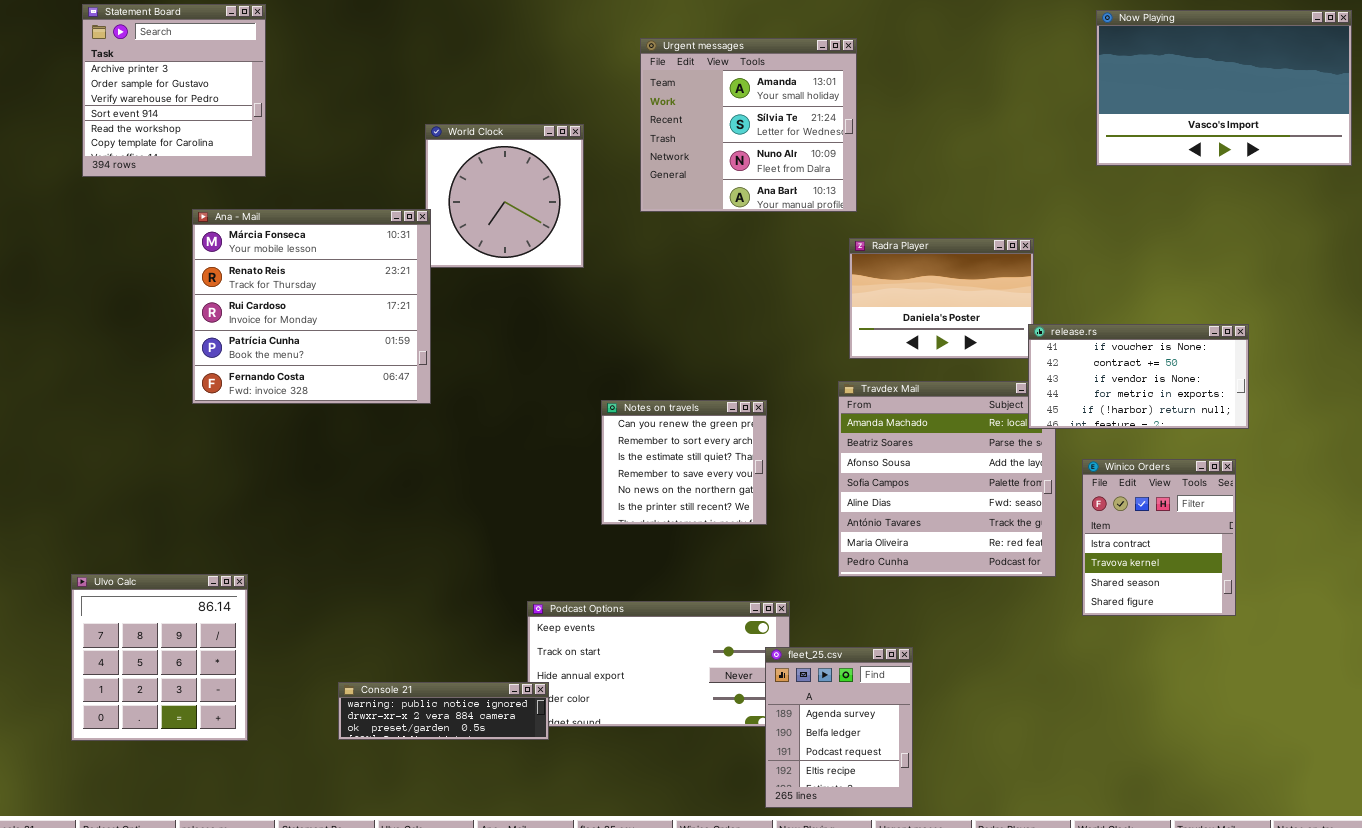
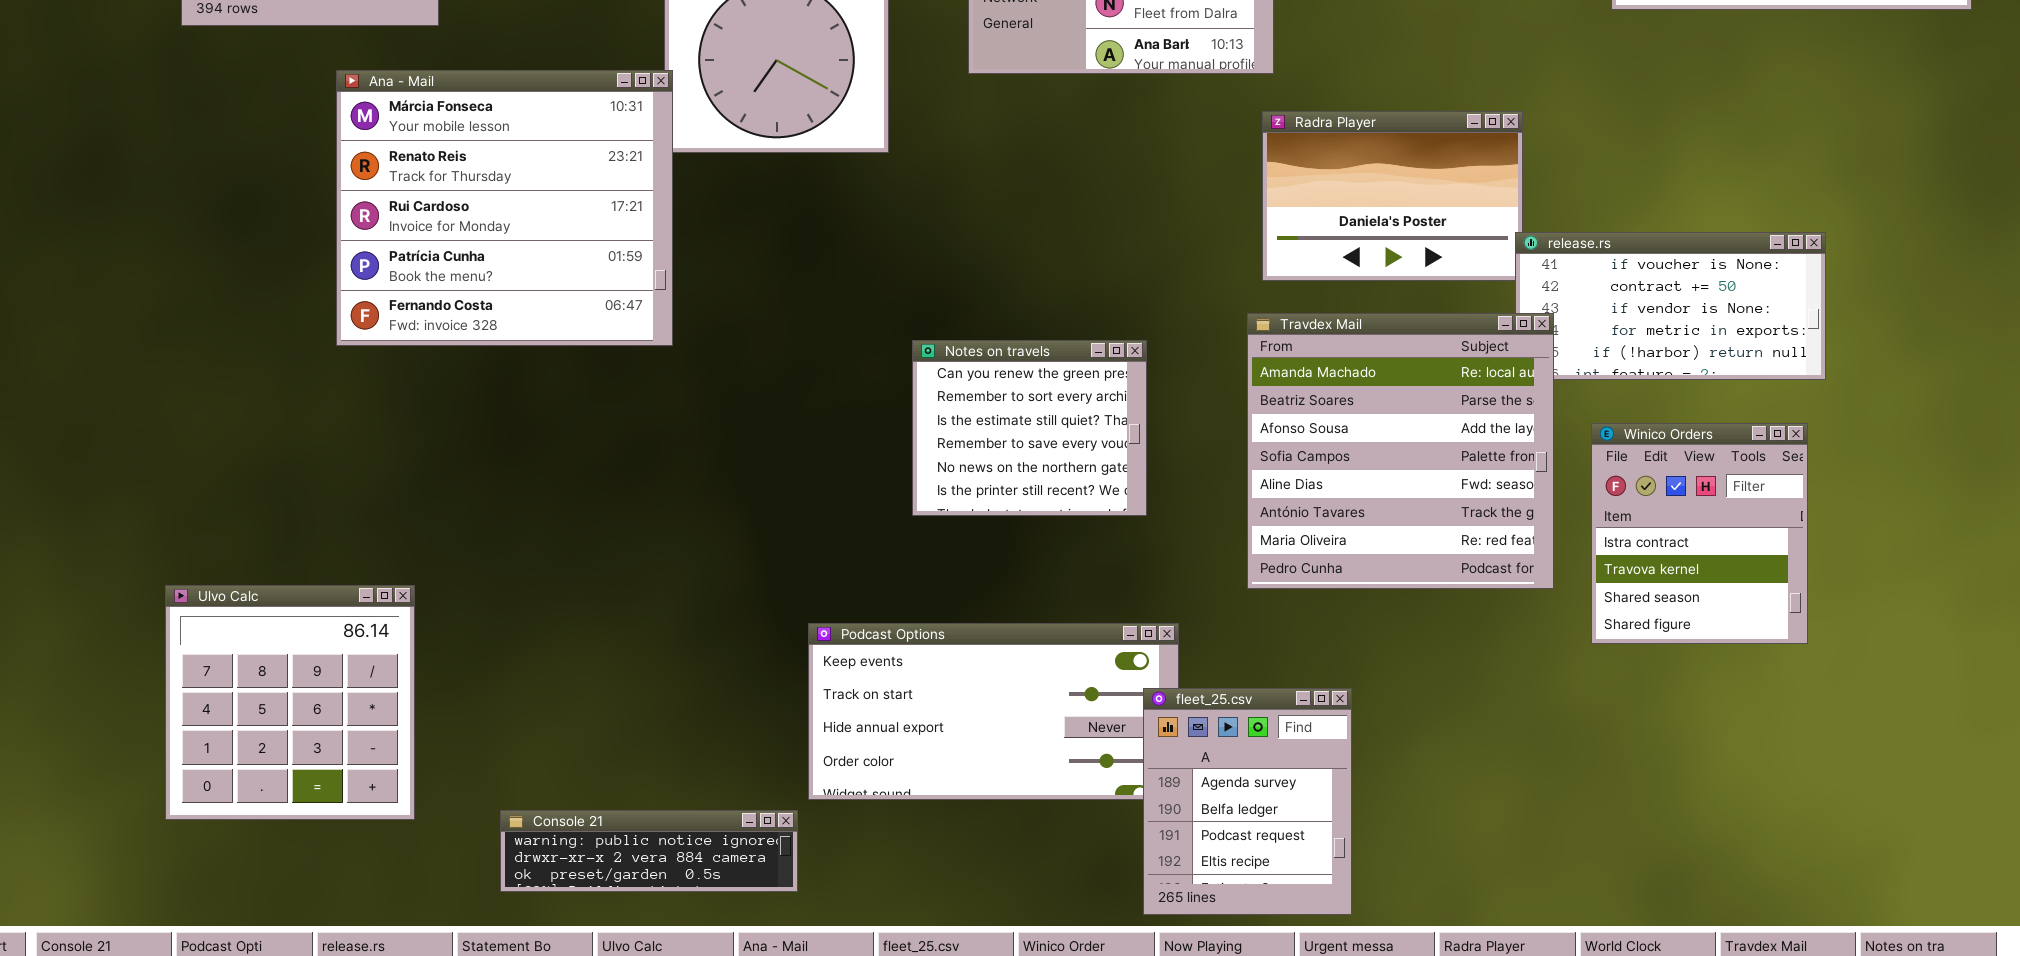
Travdex Mail: [838,381,1056,577] -> [1247,313,1554,589], raised
Console 21: [338,682,549,740] -> [500,810,798,892], moved

